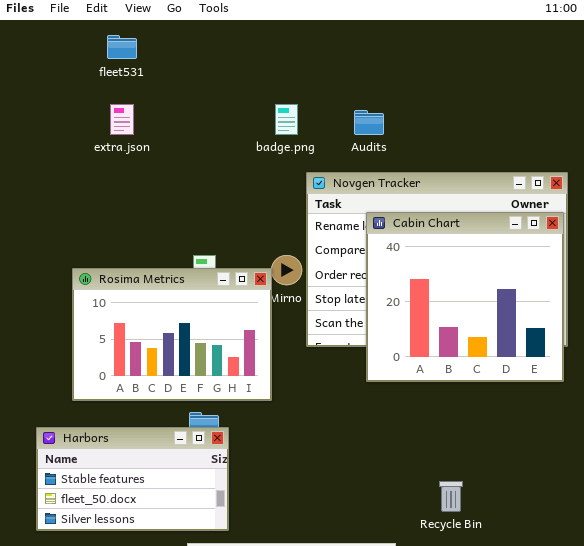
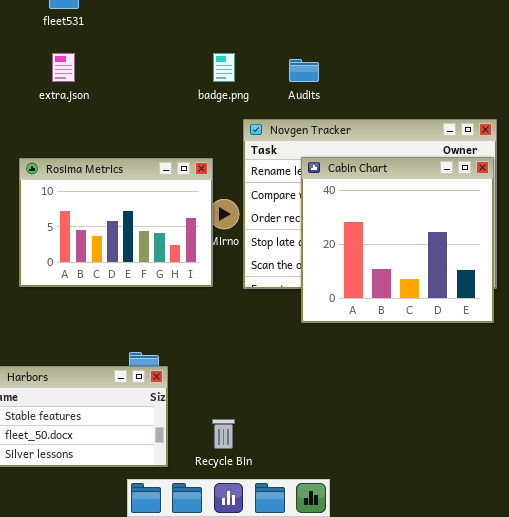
Rosima Metrics: [72,268,272,401] -> [19,158,213,287], moved
Recycle Bin: [439,481,463,512] -> [212,419,235,449], moved

